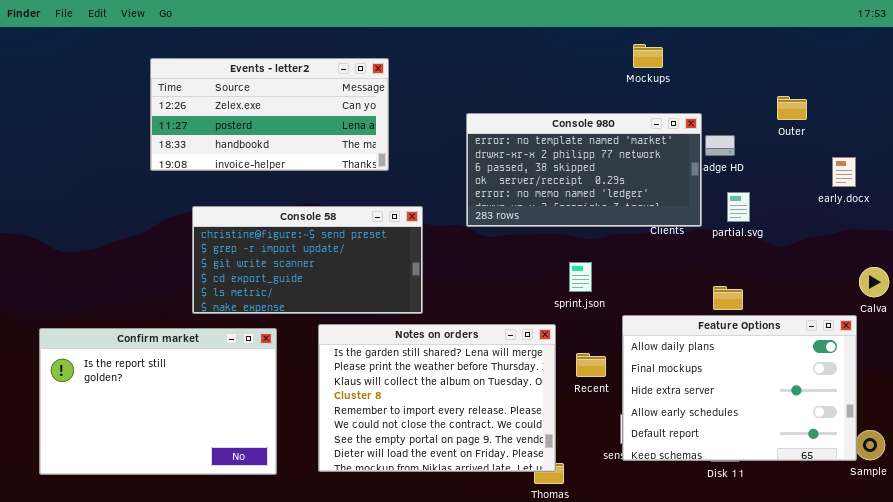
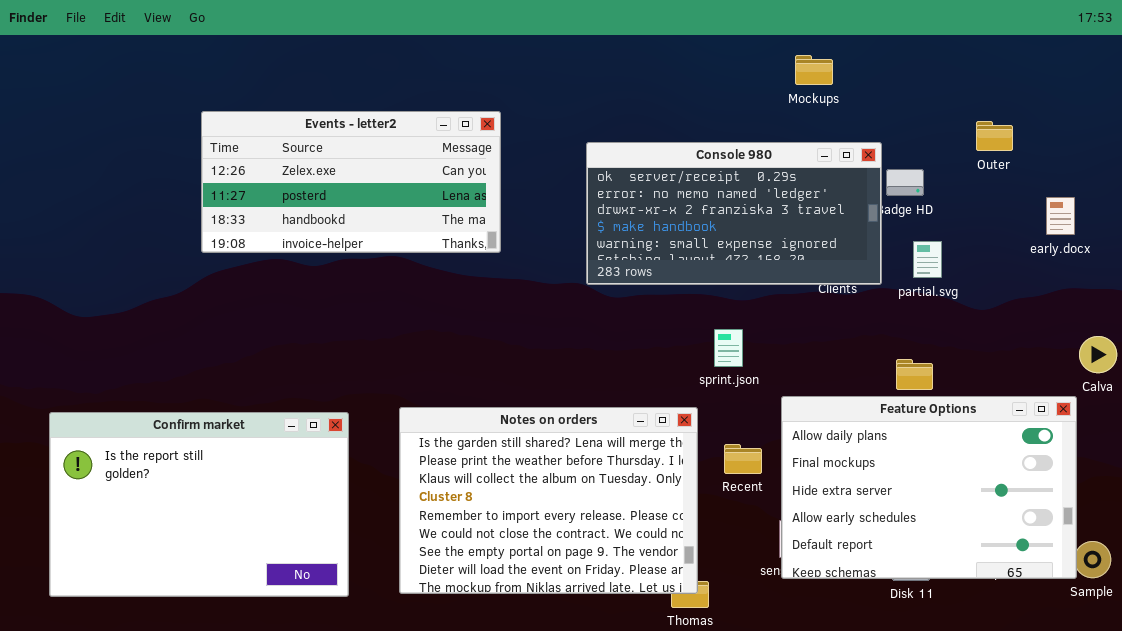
Events - letter2: [150,58,389,171] -> [201,111,501,253], moved
Console 980: [466,113,702,227] -> [586,142,882,285], scrolled down 3 rows
Console 58: [192,206,423,314] -> none, closed

